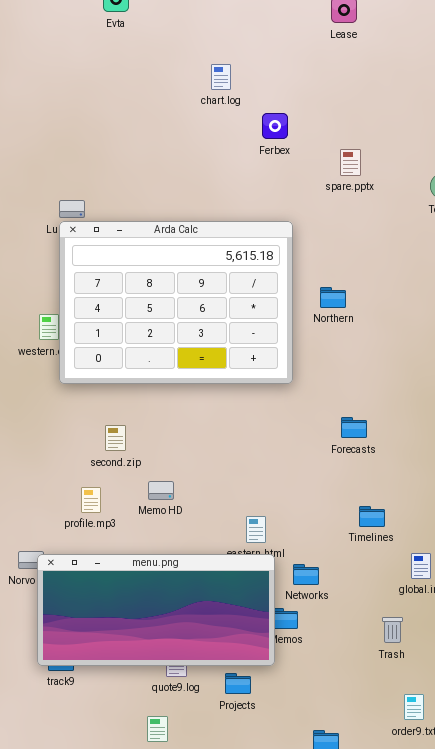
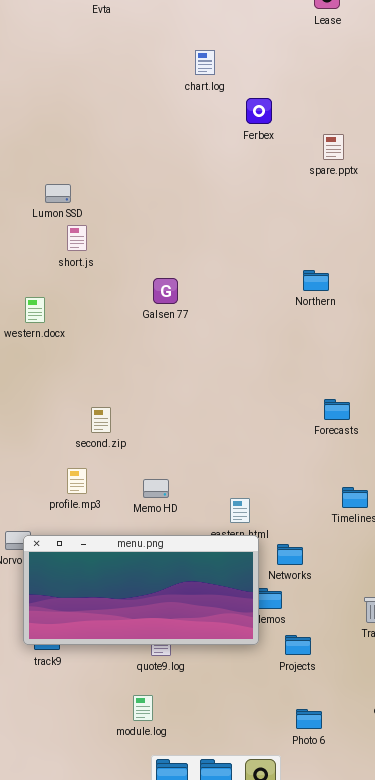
Arda Calc: [59,221,293,384] -> none, closed
Memo HD: [148,481,174,500] -> [143,479,169,498], moved
Projects: [225,673,251,694] -> [285,635,311,655], moved

